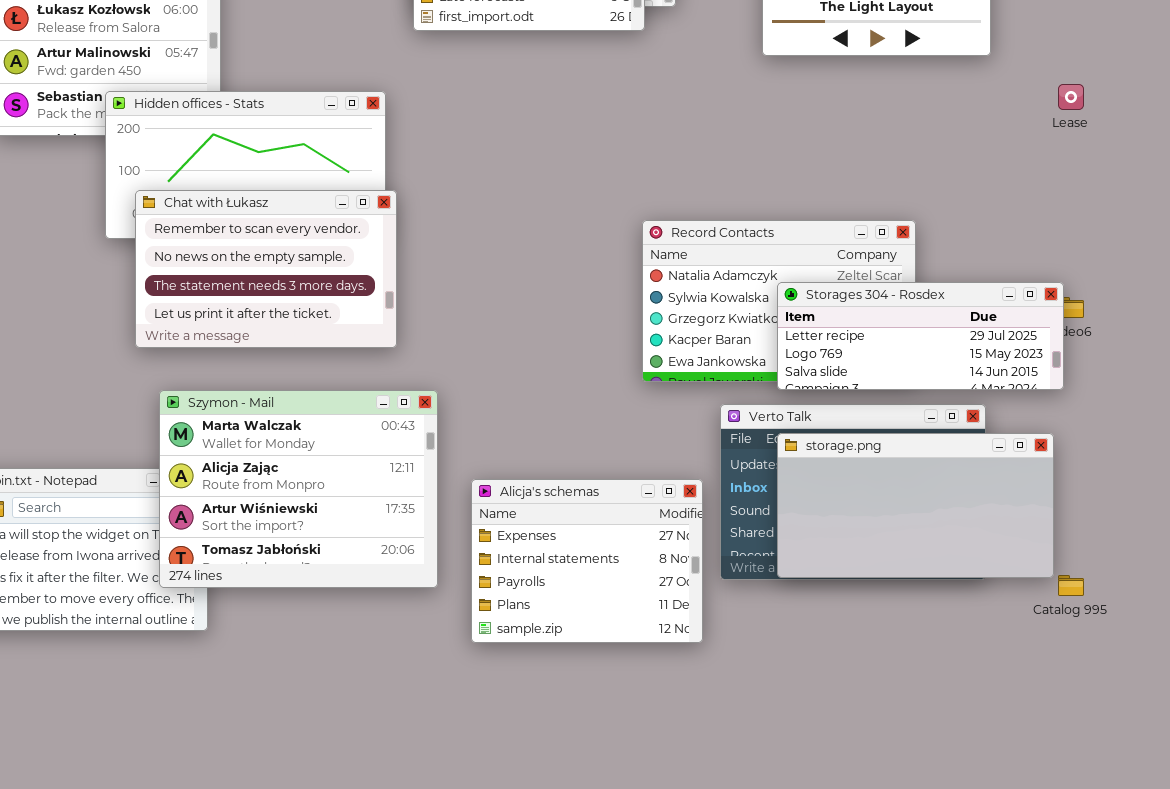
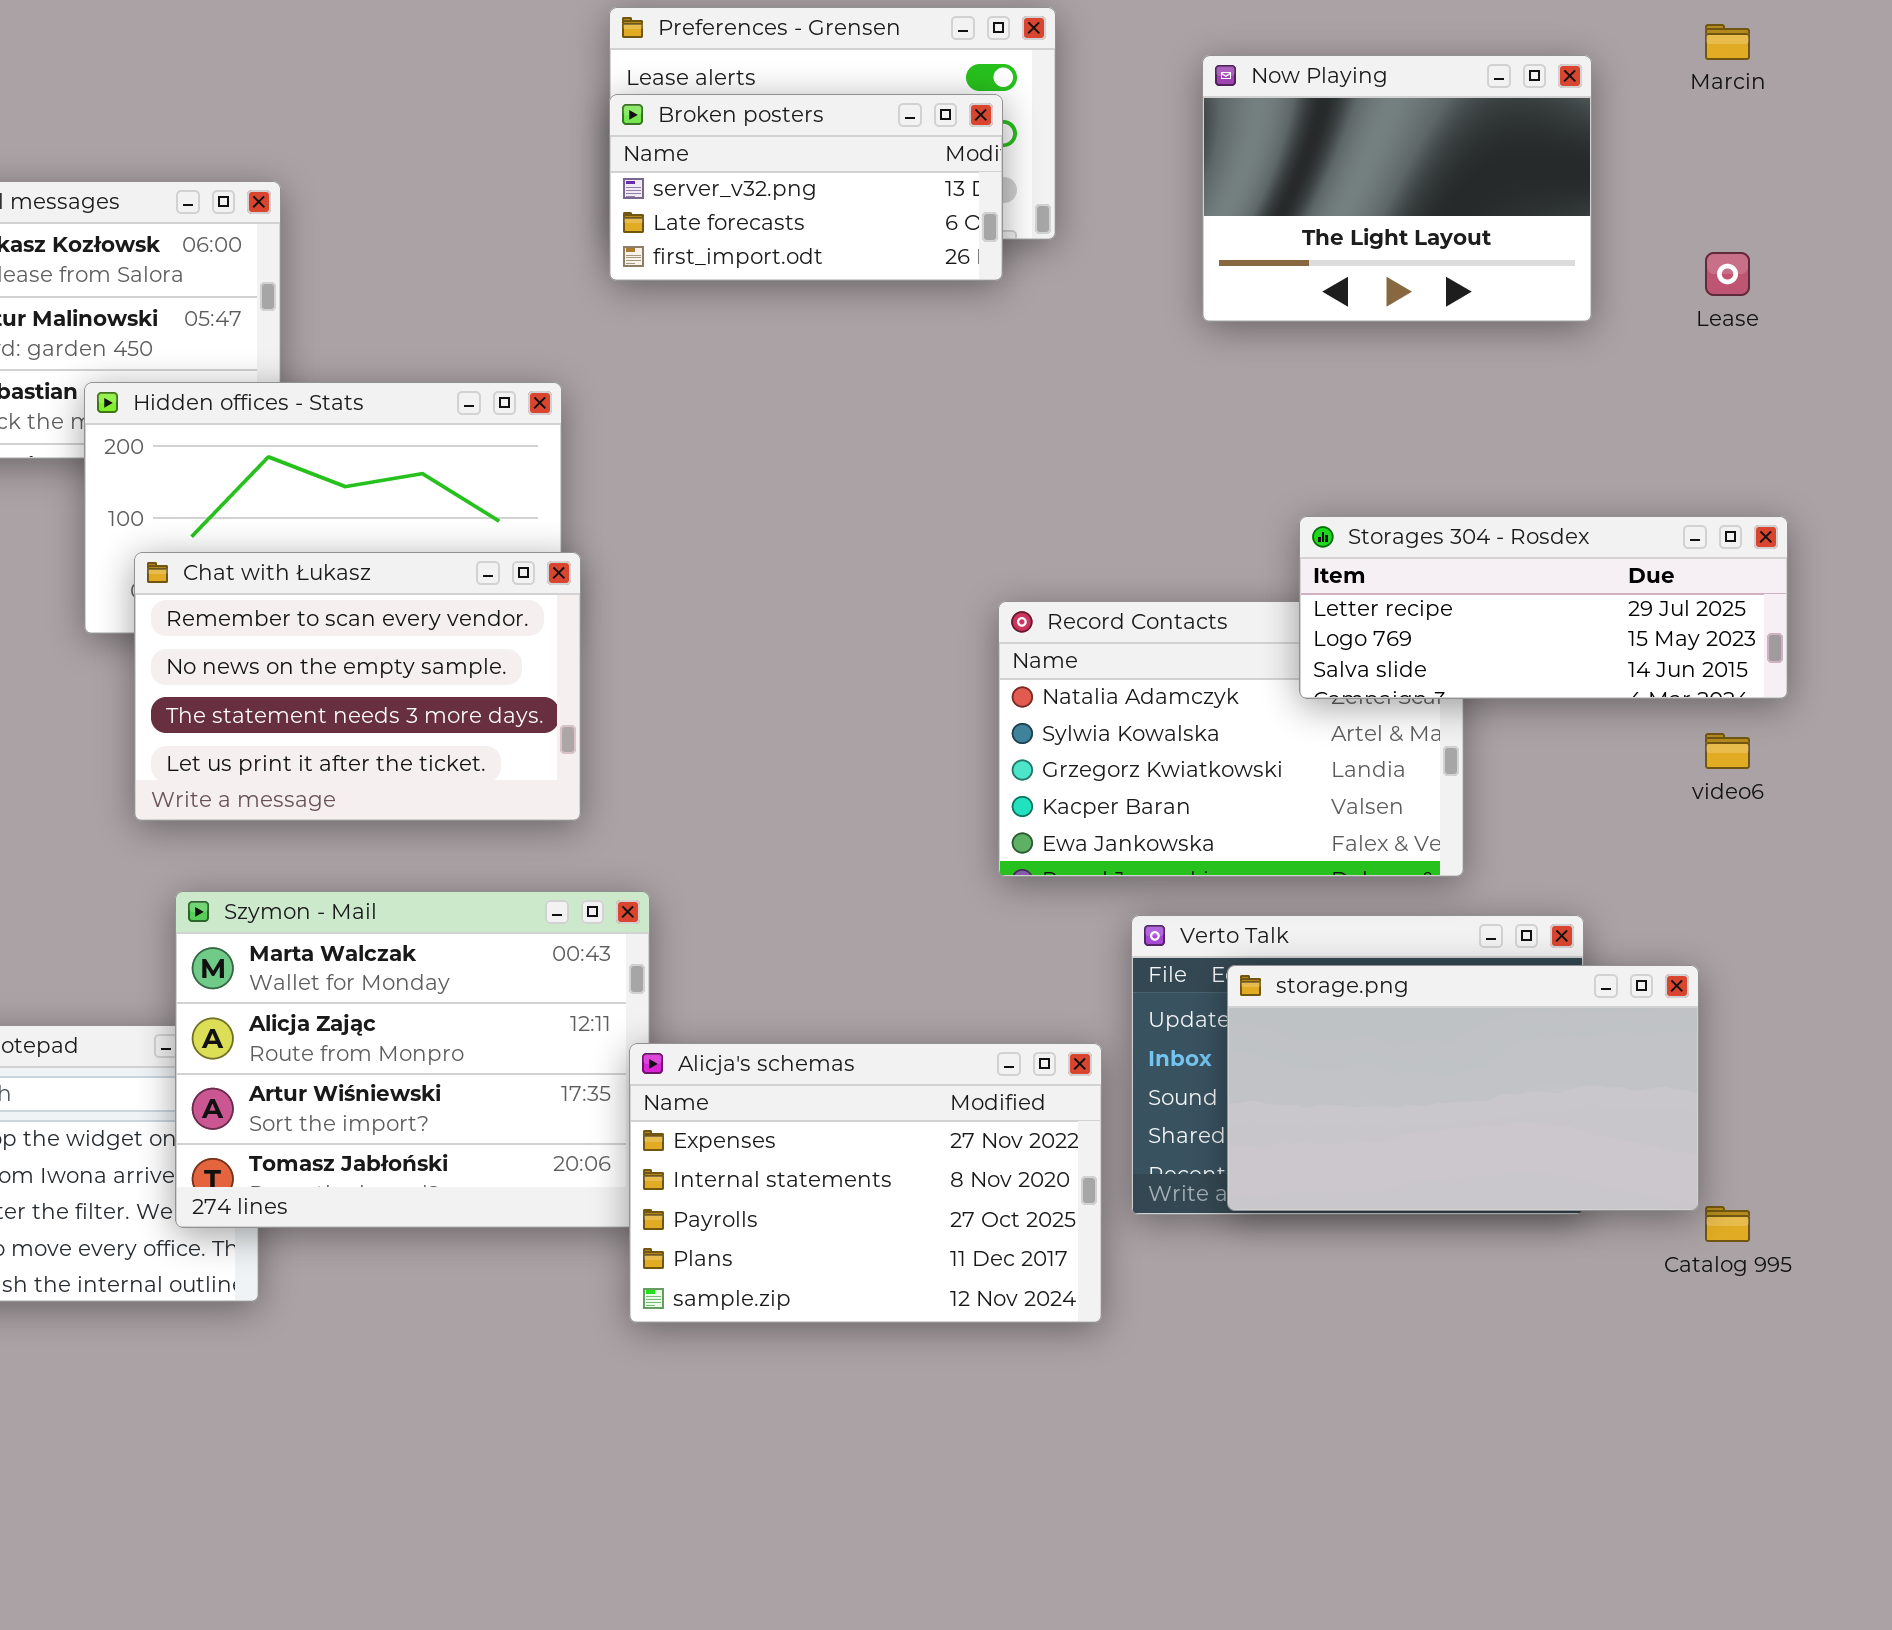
Lease: [1058,84,1084,110] -> [1705,252,1750,296], moved
Storages 304 - Rosdex: [777,282,1064,390] -> [1299,516,1788,699], moved
Alicja's schemas: [471,479,703,643] -> [629,1043,1102,1323], resized

